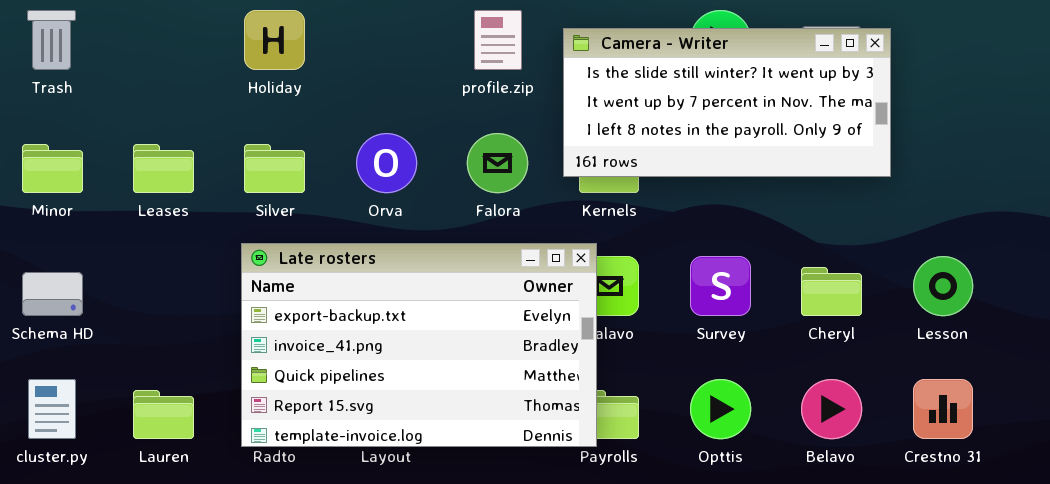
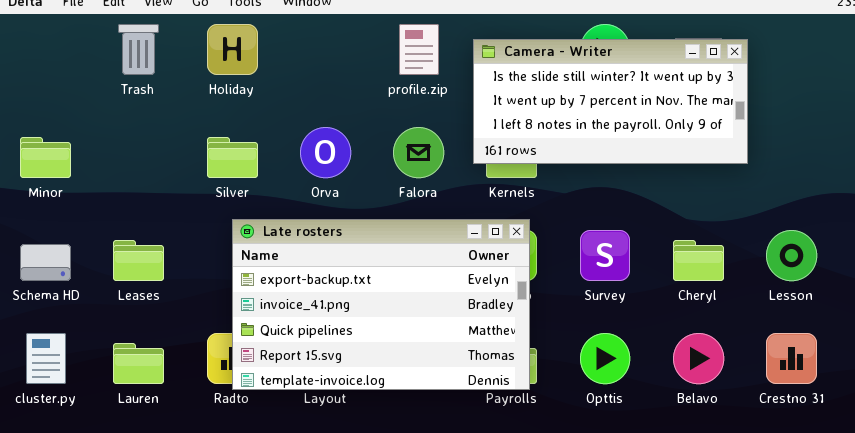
Trash: [27,10,76,70] -> [118,24,159,75], moved
Leases: [133,144,194,193] -> [113,240,164,281], moved
Late rosters: [241,243,597,447] -> [232,219,530,390], moved

